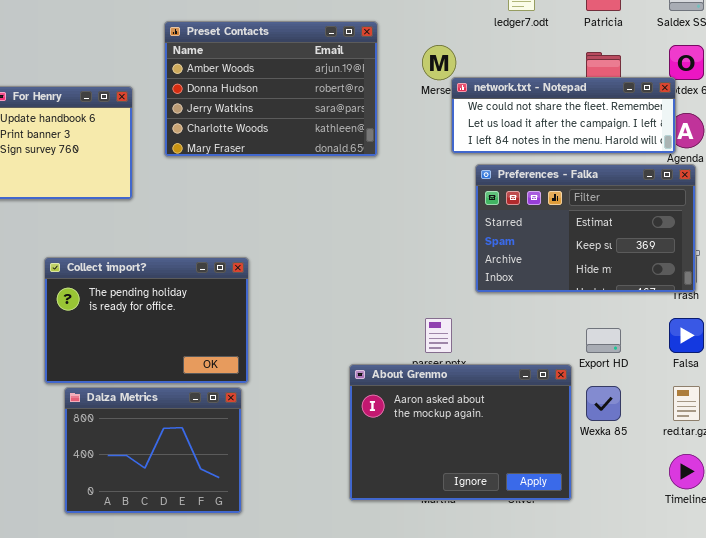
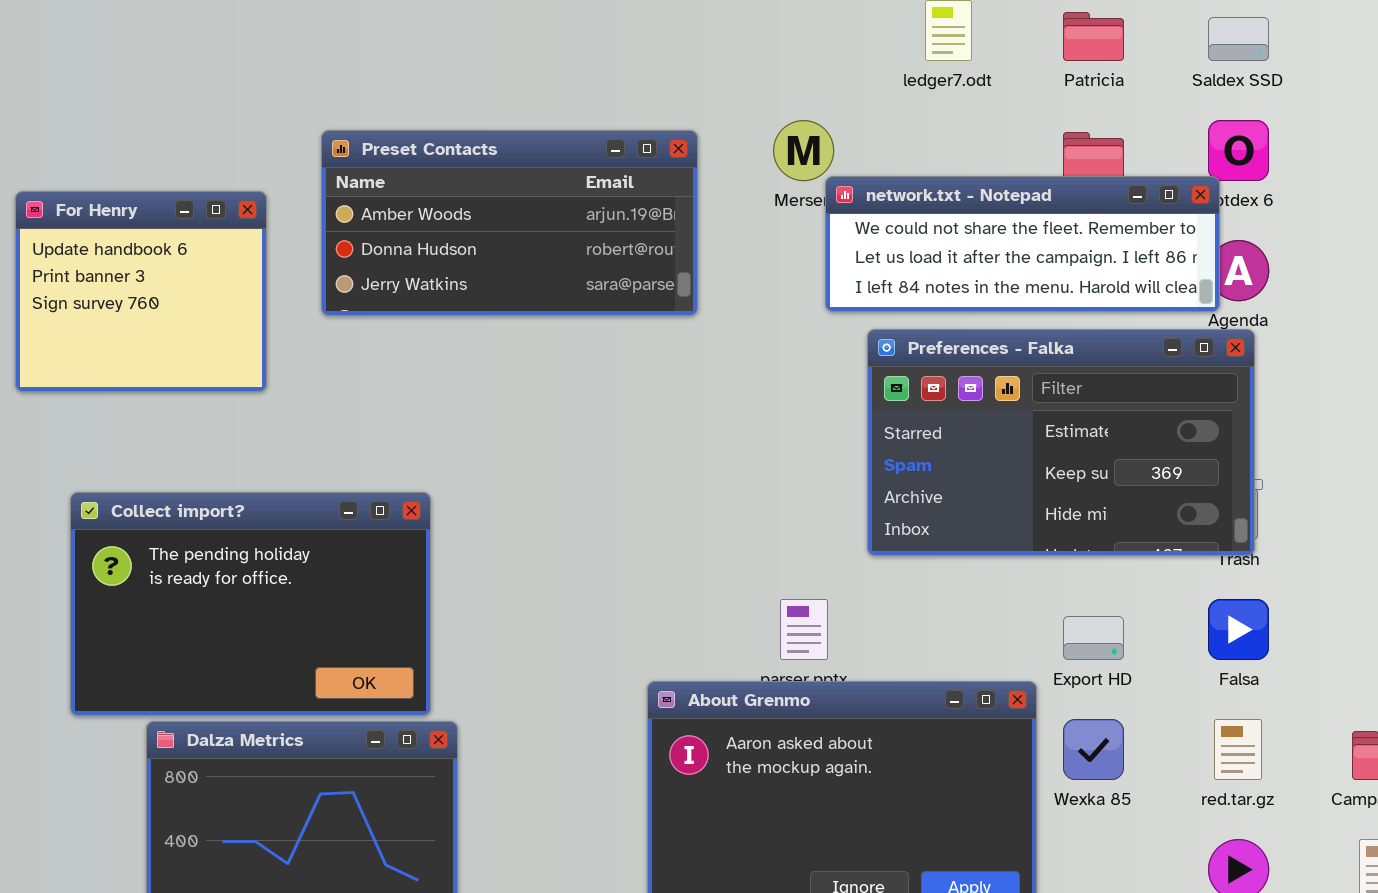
Preset Contacts: [164,21,378,157] -> [321,130,698,316], resized
Collect import?: [44,257,249,384] -> [70,492,431,716], moved

